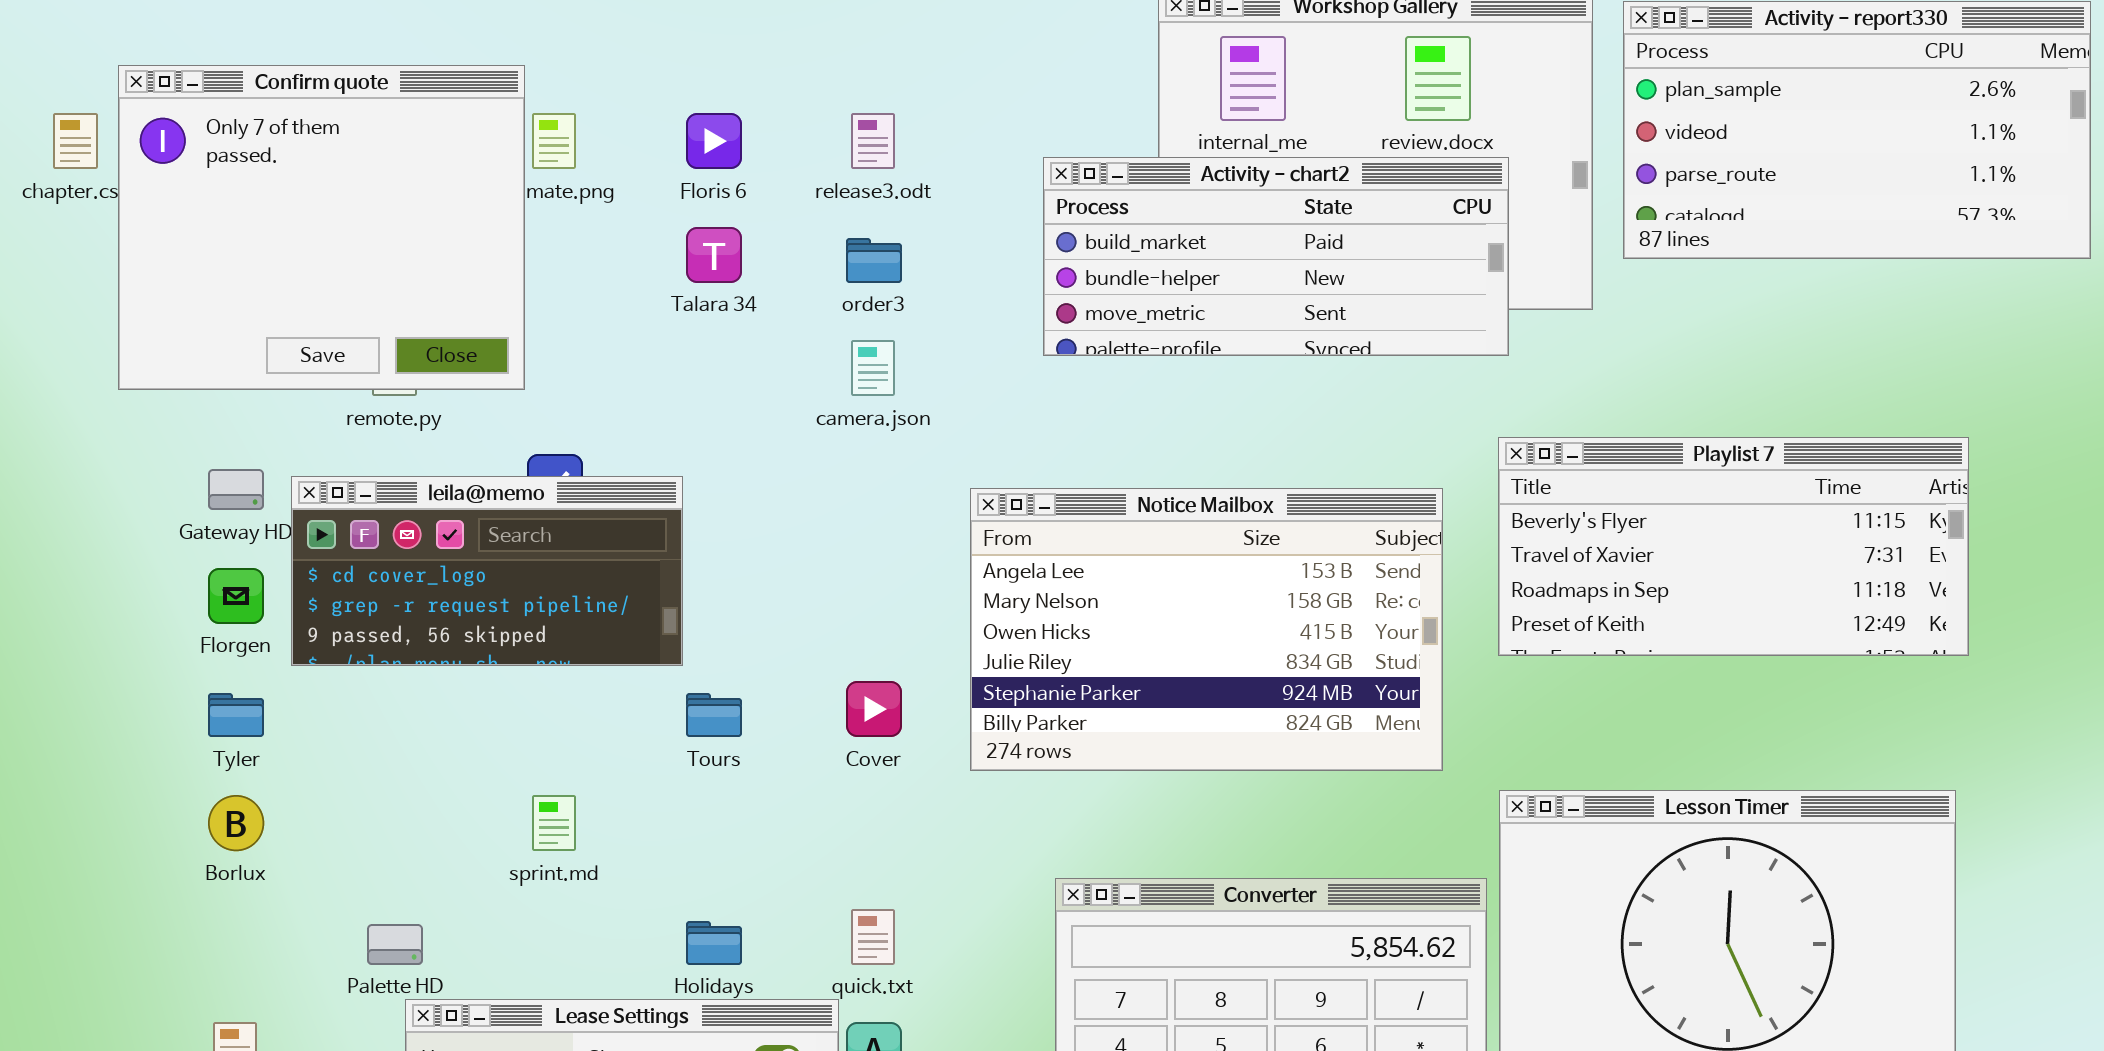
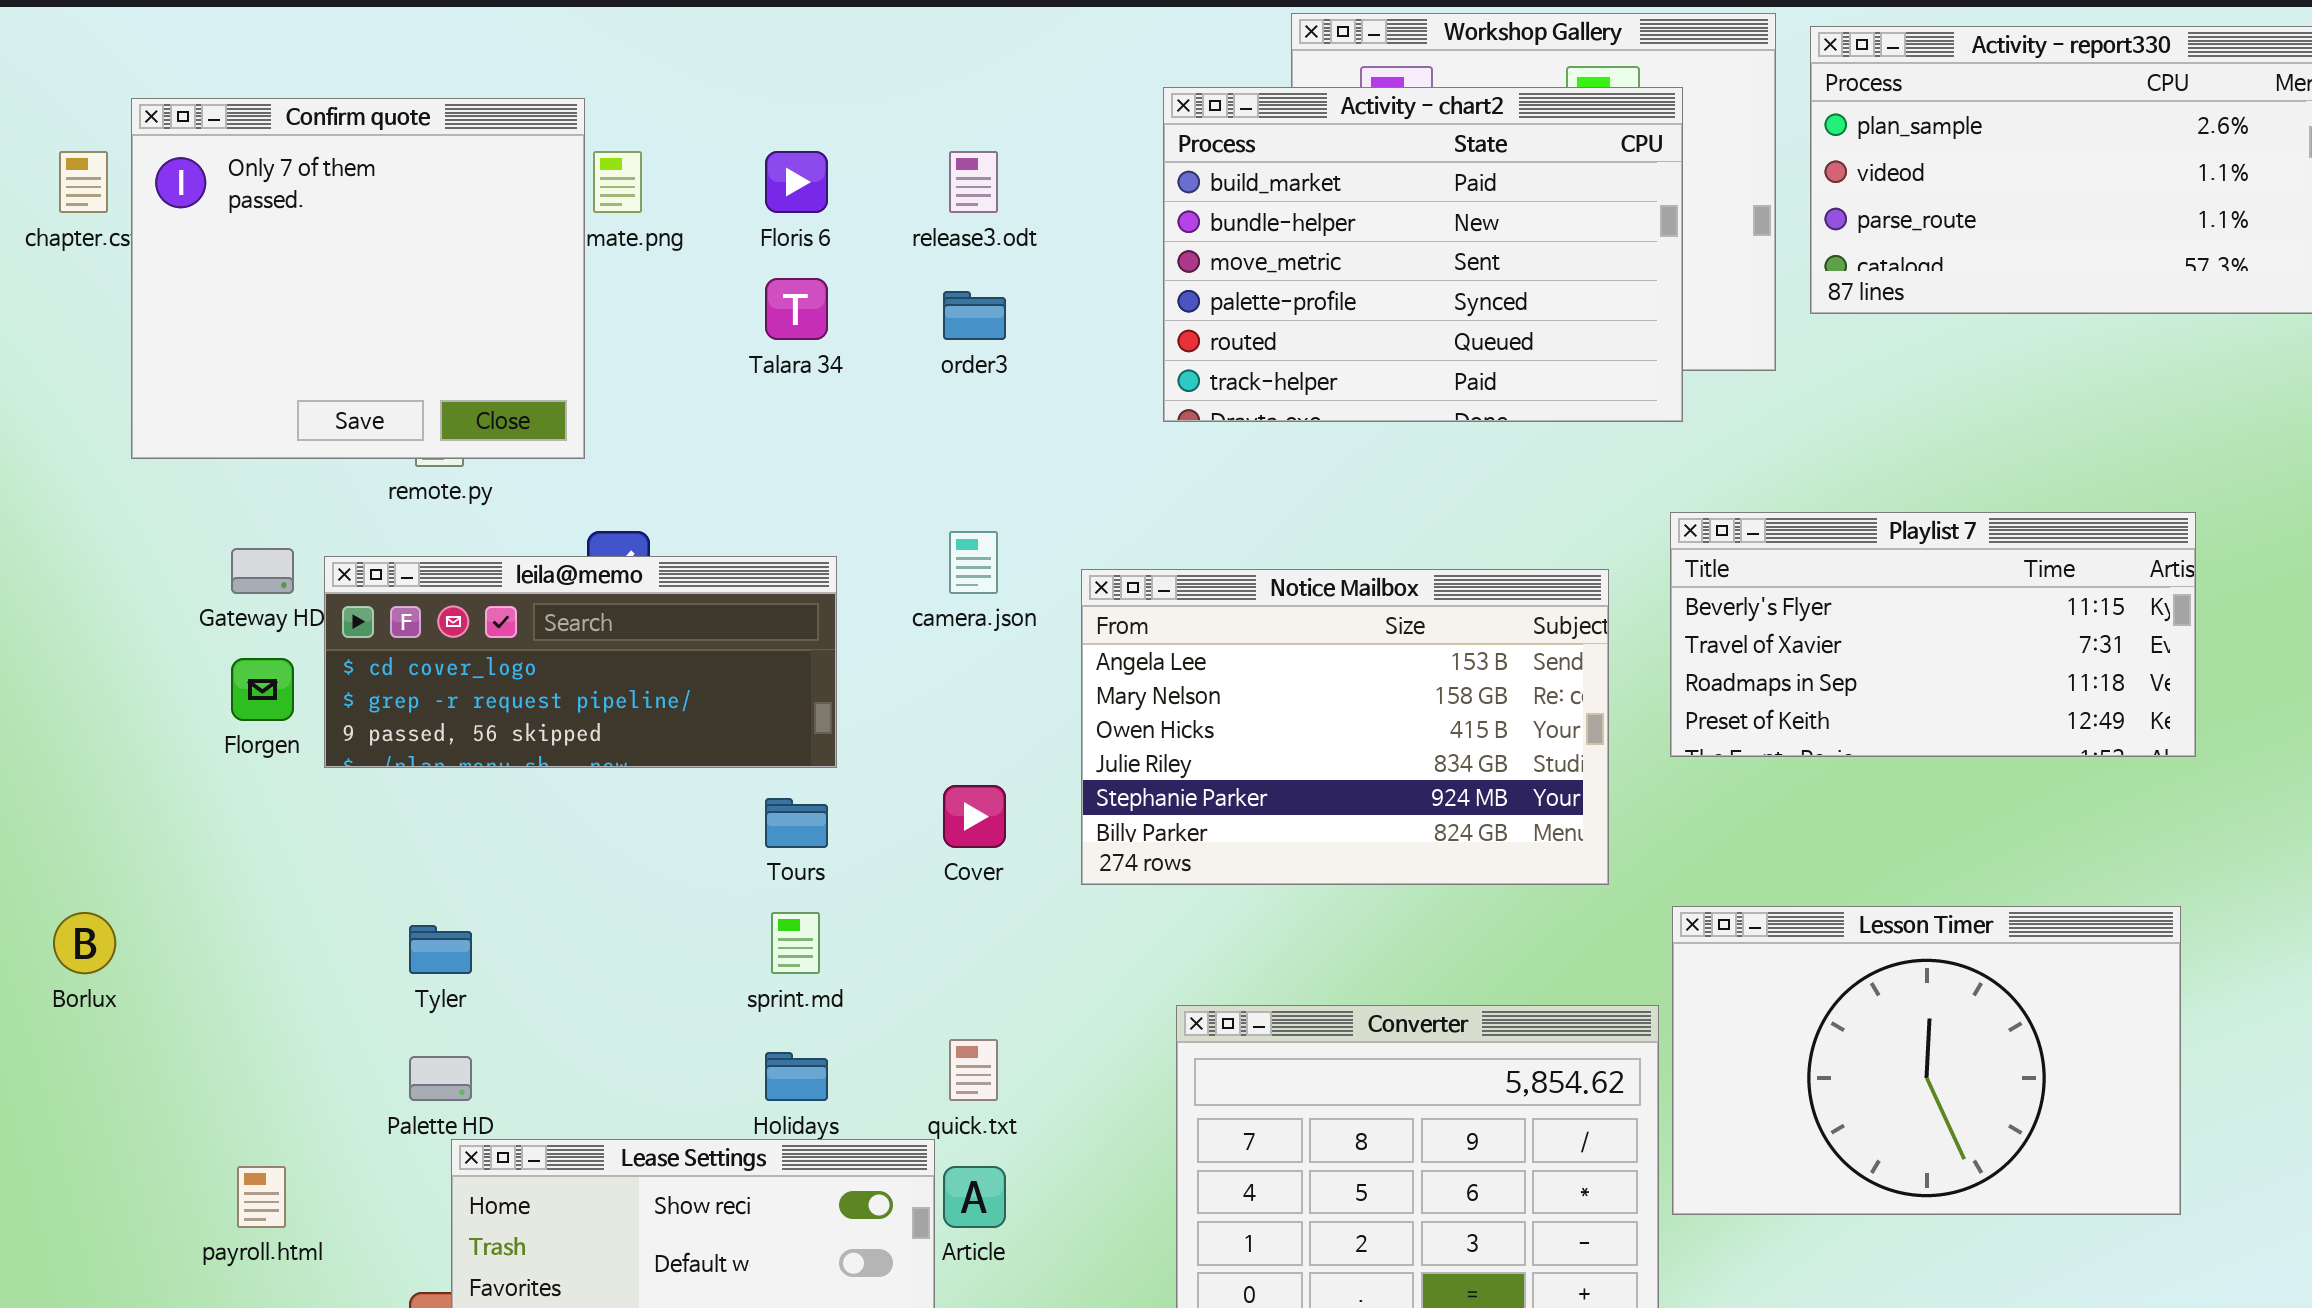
Activity - chart2: [1043,157,1509,356] -> [1163,87,1683,422], resized
camera.json: [851,340,895,396] -> [949,531,998,594], moved
leila@memo: [291,476,683,666] -> [324,556,837,768], resized
Tyler: [208,693,264,737] -> [409,925,472,974], moved
Borlux: [208,795,264,851] -> [53,912,116,974], moved
sprint.md: [532,795,576,851] -> [771,912,820,974], moved

